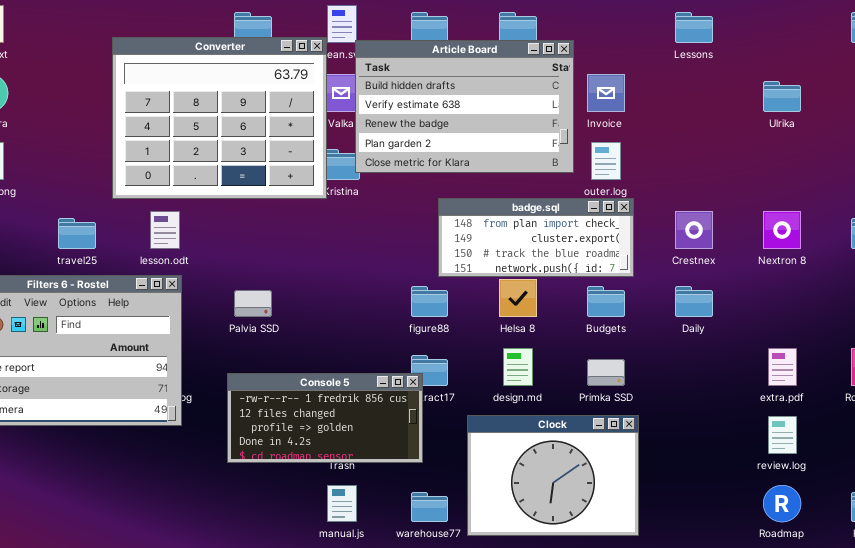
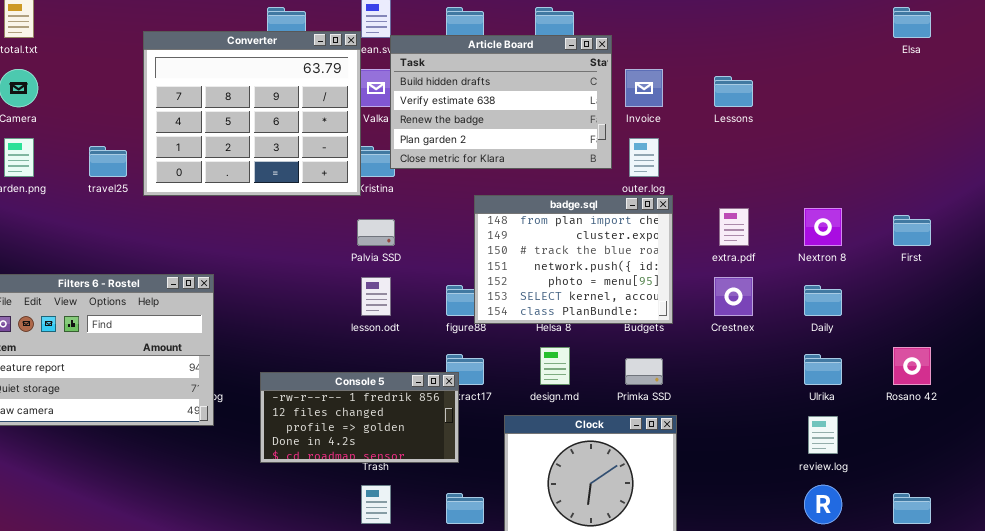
Lessons: [675,12,713,43] -> [714,76,753,107], moved
Ulrika: [763,81,801,112] -> [804,354,842,385], moved
badge.sql: [438,198,634,277] -> [474,195,673,324], resized
lesson.odt: [150,211,180,249] -> [361,277,391,316], moved
Crestnex: [675,211,713,249] -> [714,277,753,316], moved
travel25: [58,218,96,249] -> [89,146,127,177], moved
Daily: [675,286,713,317] -> [804,285,842,316], moved
Palvia SSD: [234,290,272,317] -> [357,219,395,246], moved
extra.pdf: [768,348,797,386] -> [719,208,749,246], moved

